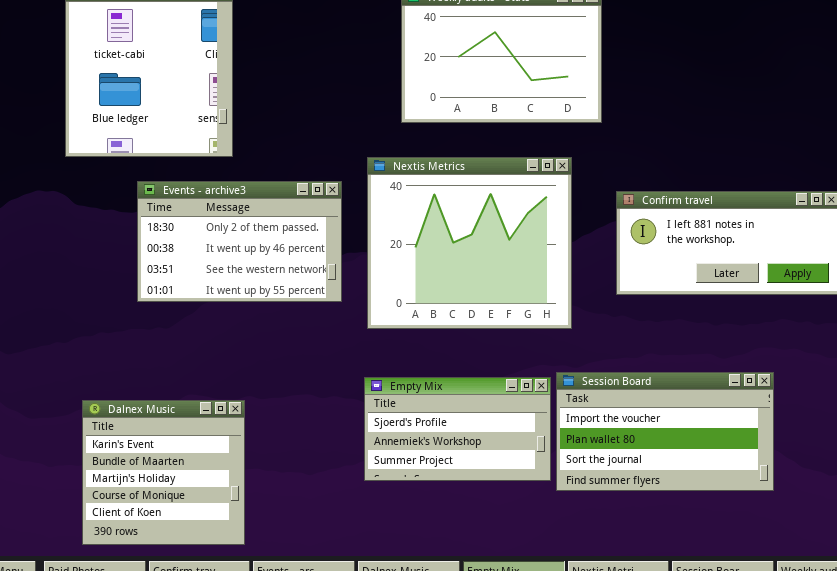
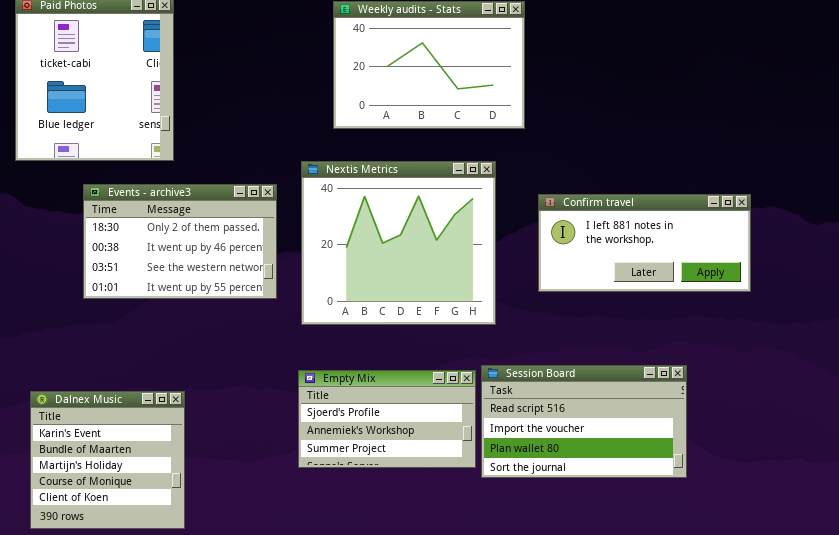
Session Board: [556,372,774,491] -> [481,365,687,478], scrolled up 1 row

